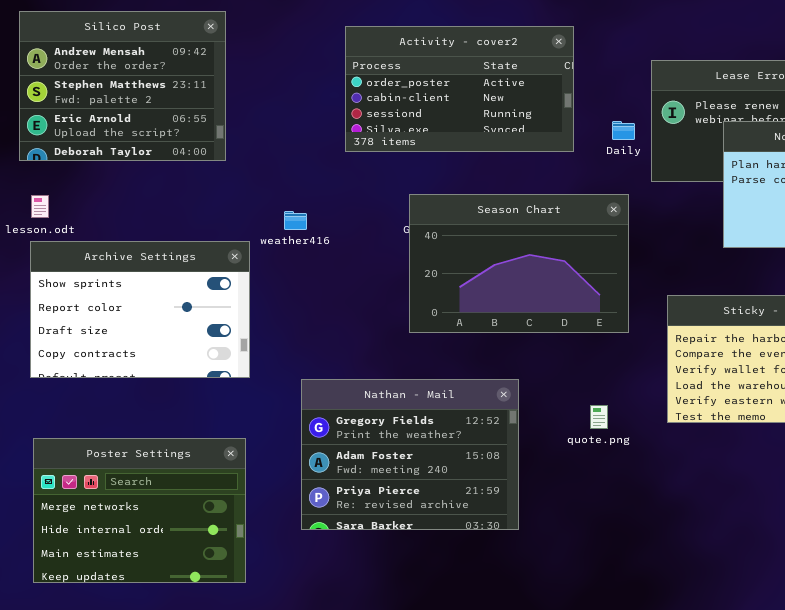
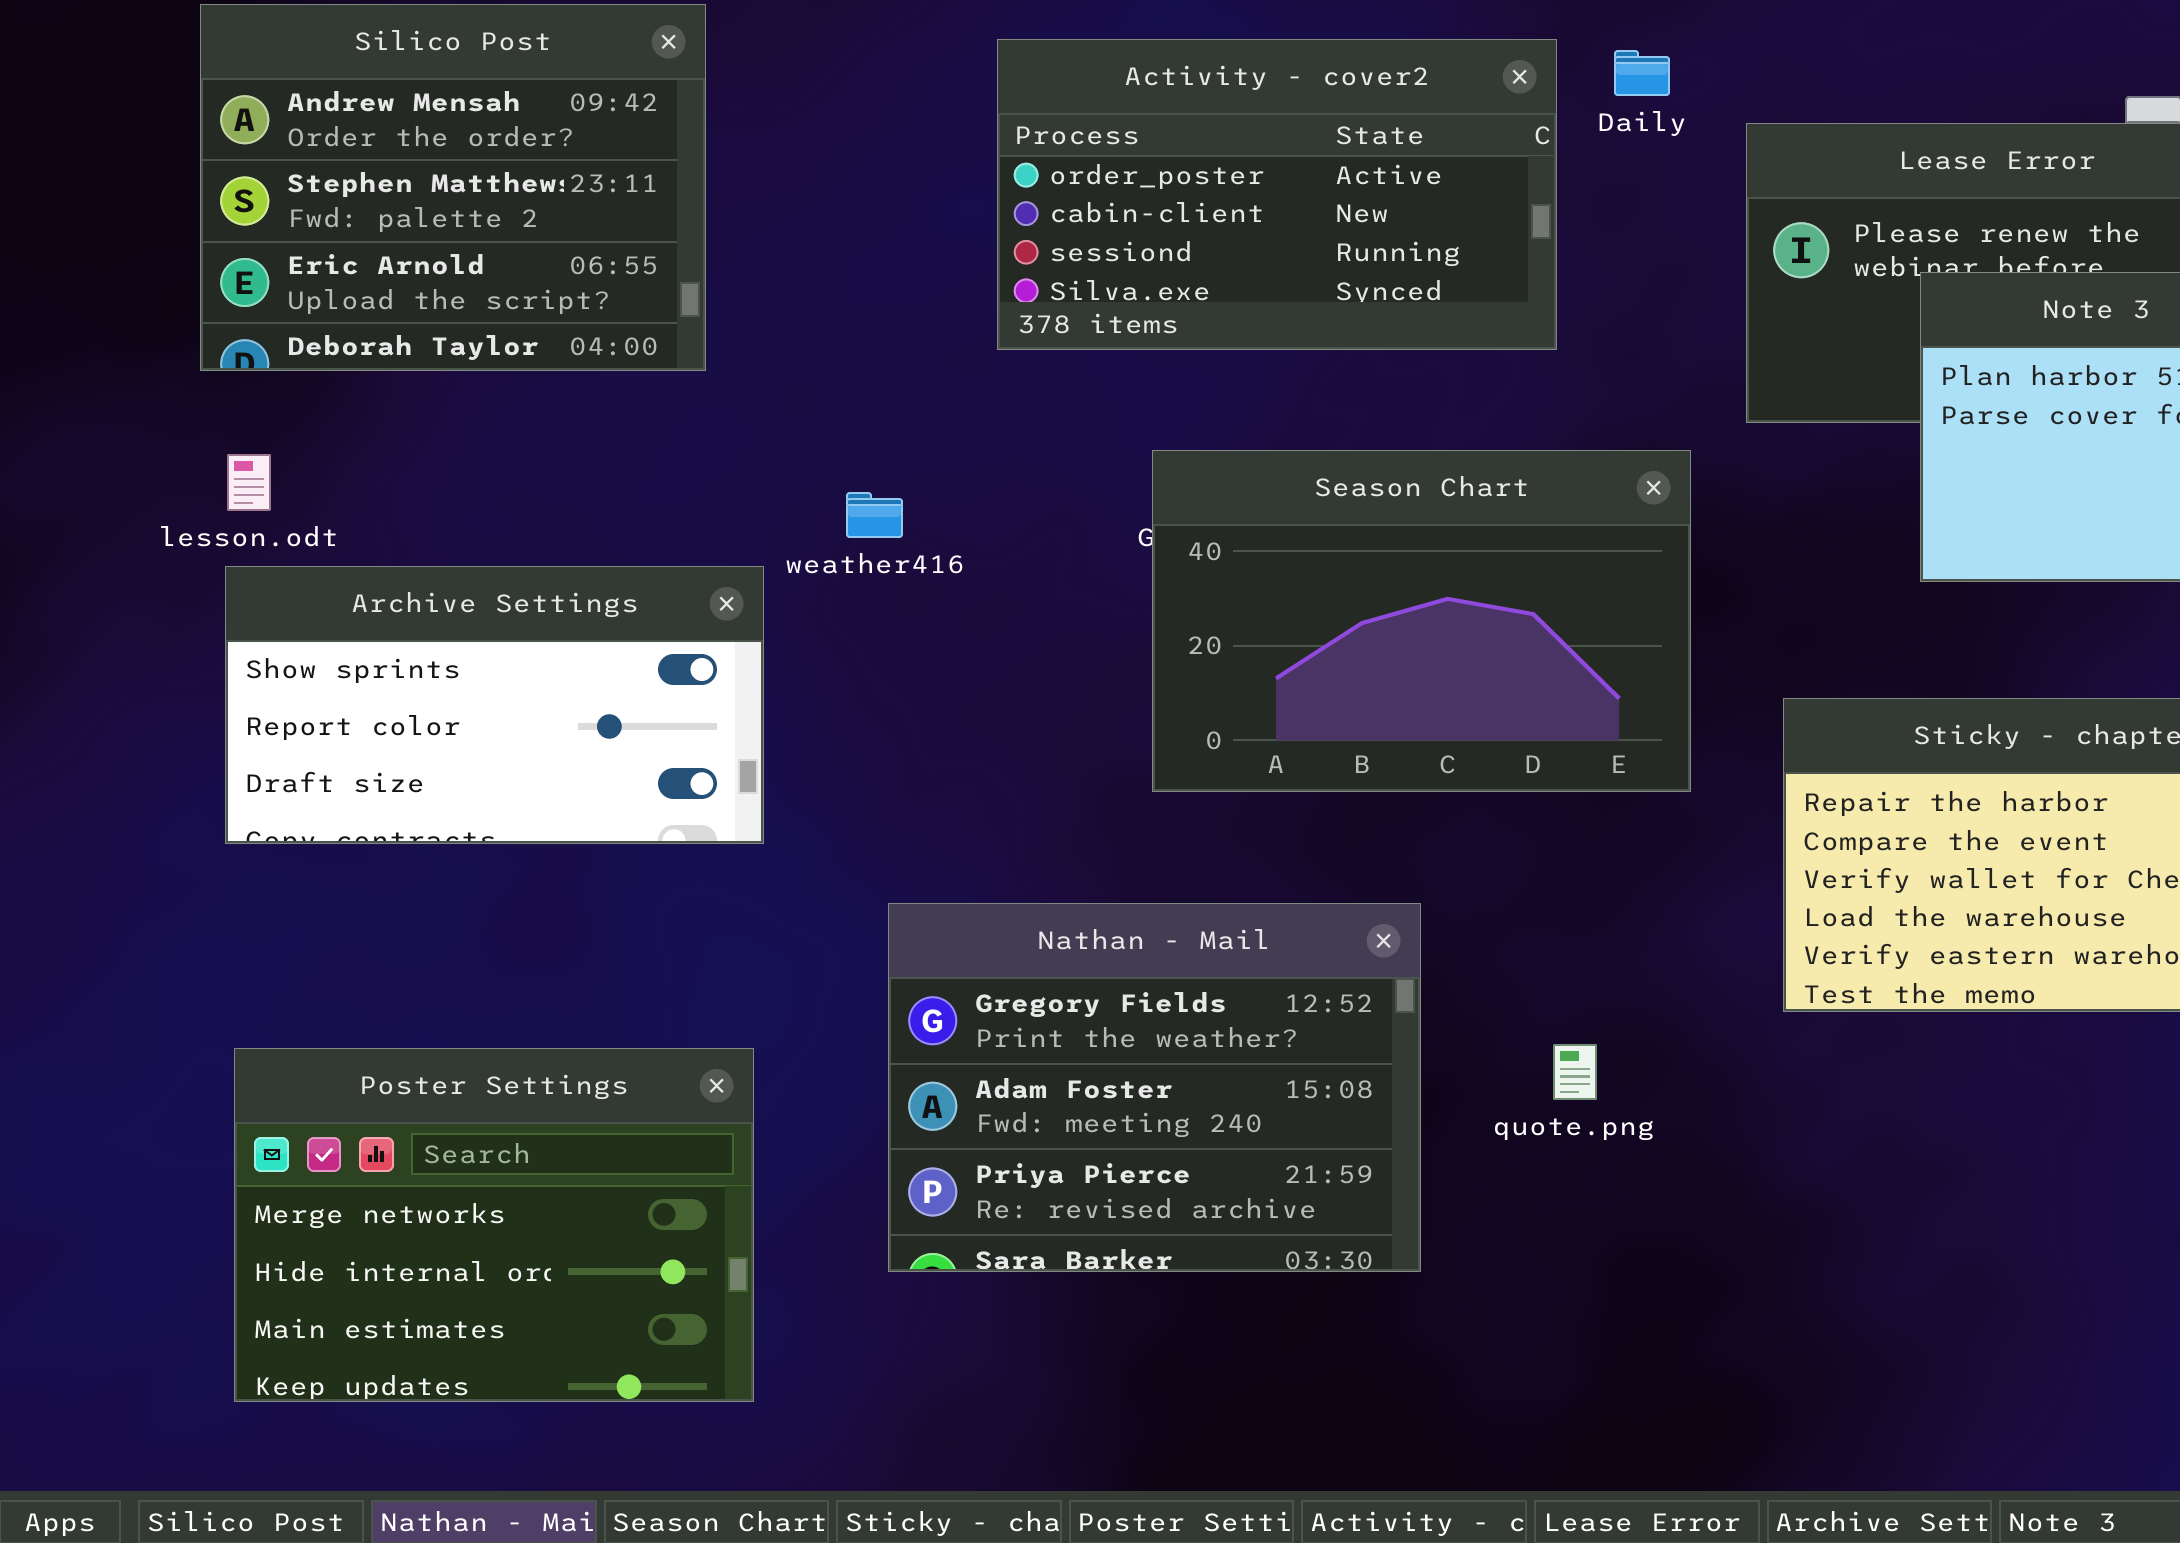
Daily: [612,121,635,140] -> [1614,50,1670,96], moved
Archive Settings: [30,241,250,378] -> [225,566,764,844], resized
quote.png: [590,405,608,429] -> [1553,1044,1597,1100], moved

